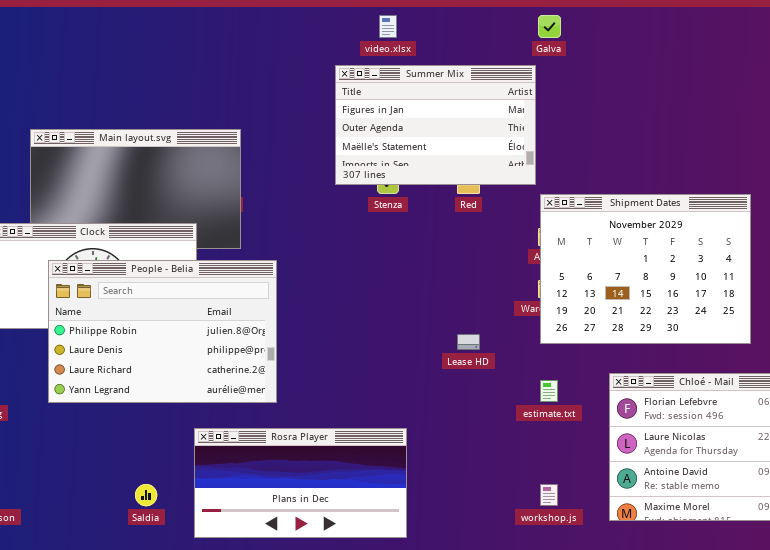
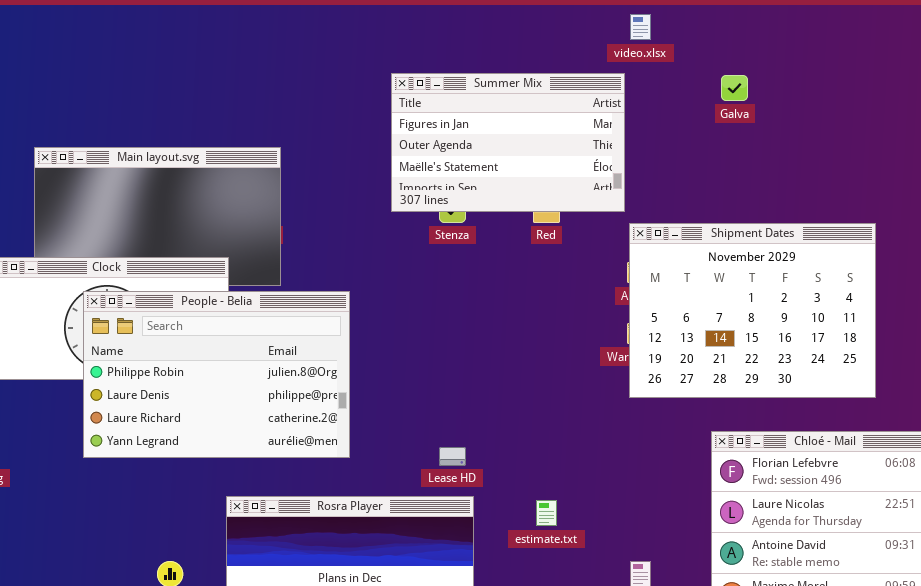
video.xlsx: [379,15,397,38] -> [630,14,651,40], moved
Galva: [538,15,561,38] -> [721,75,748,101], moved
People - Belia: [48,260,277,403] -> [83,291,350,458], moved
Lease HD: [457,334,480,350] -> [439,447,466,466], moved
estimate.txt: [540,380,558,402] -> [536,500,557,526], moved

